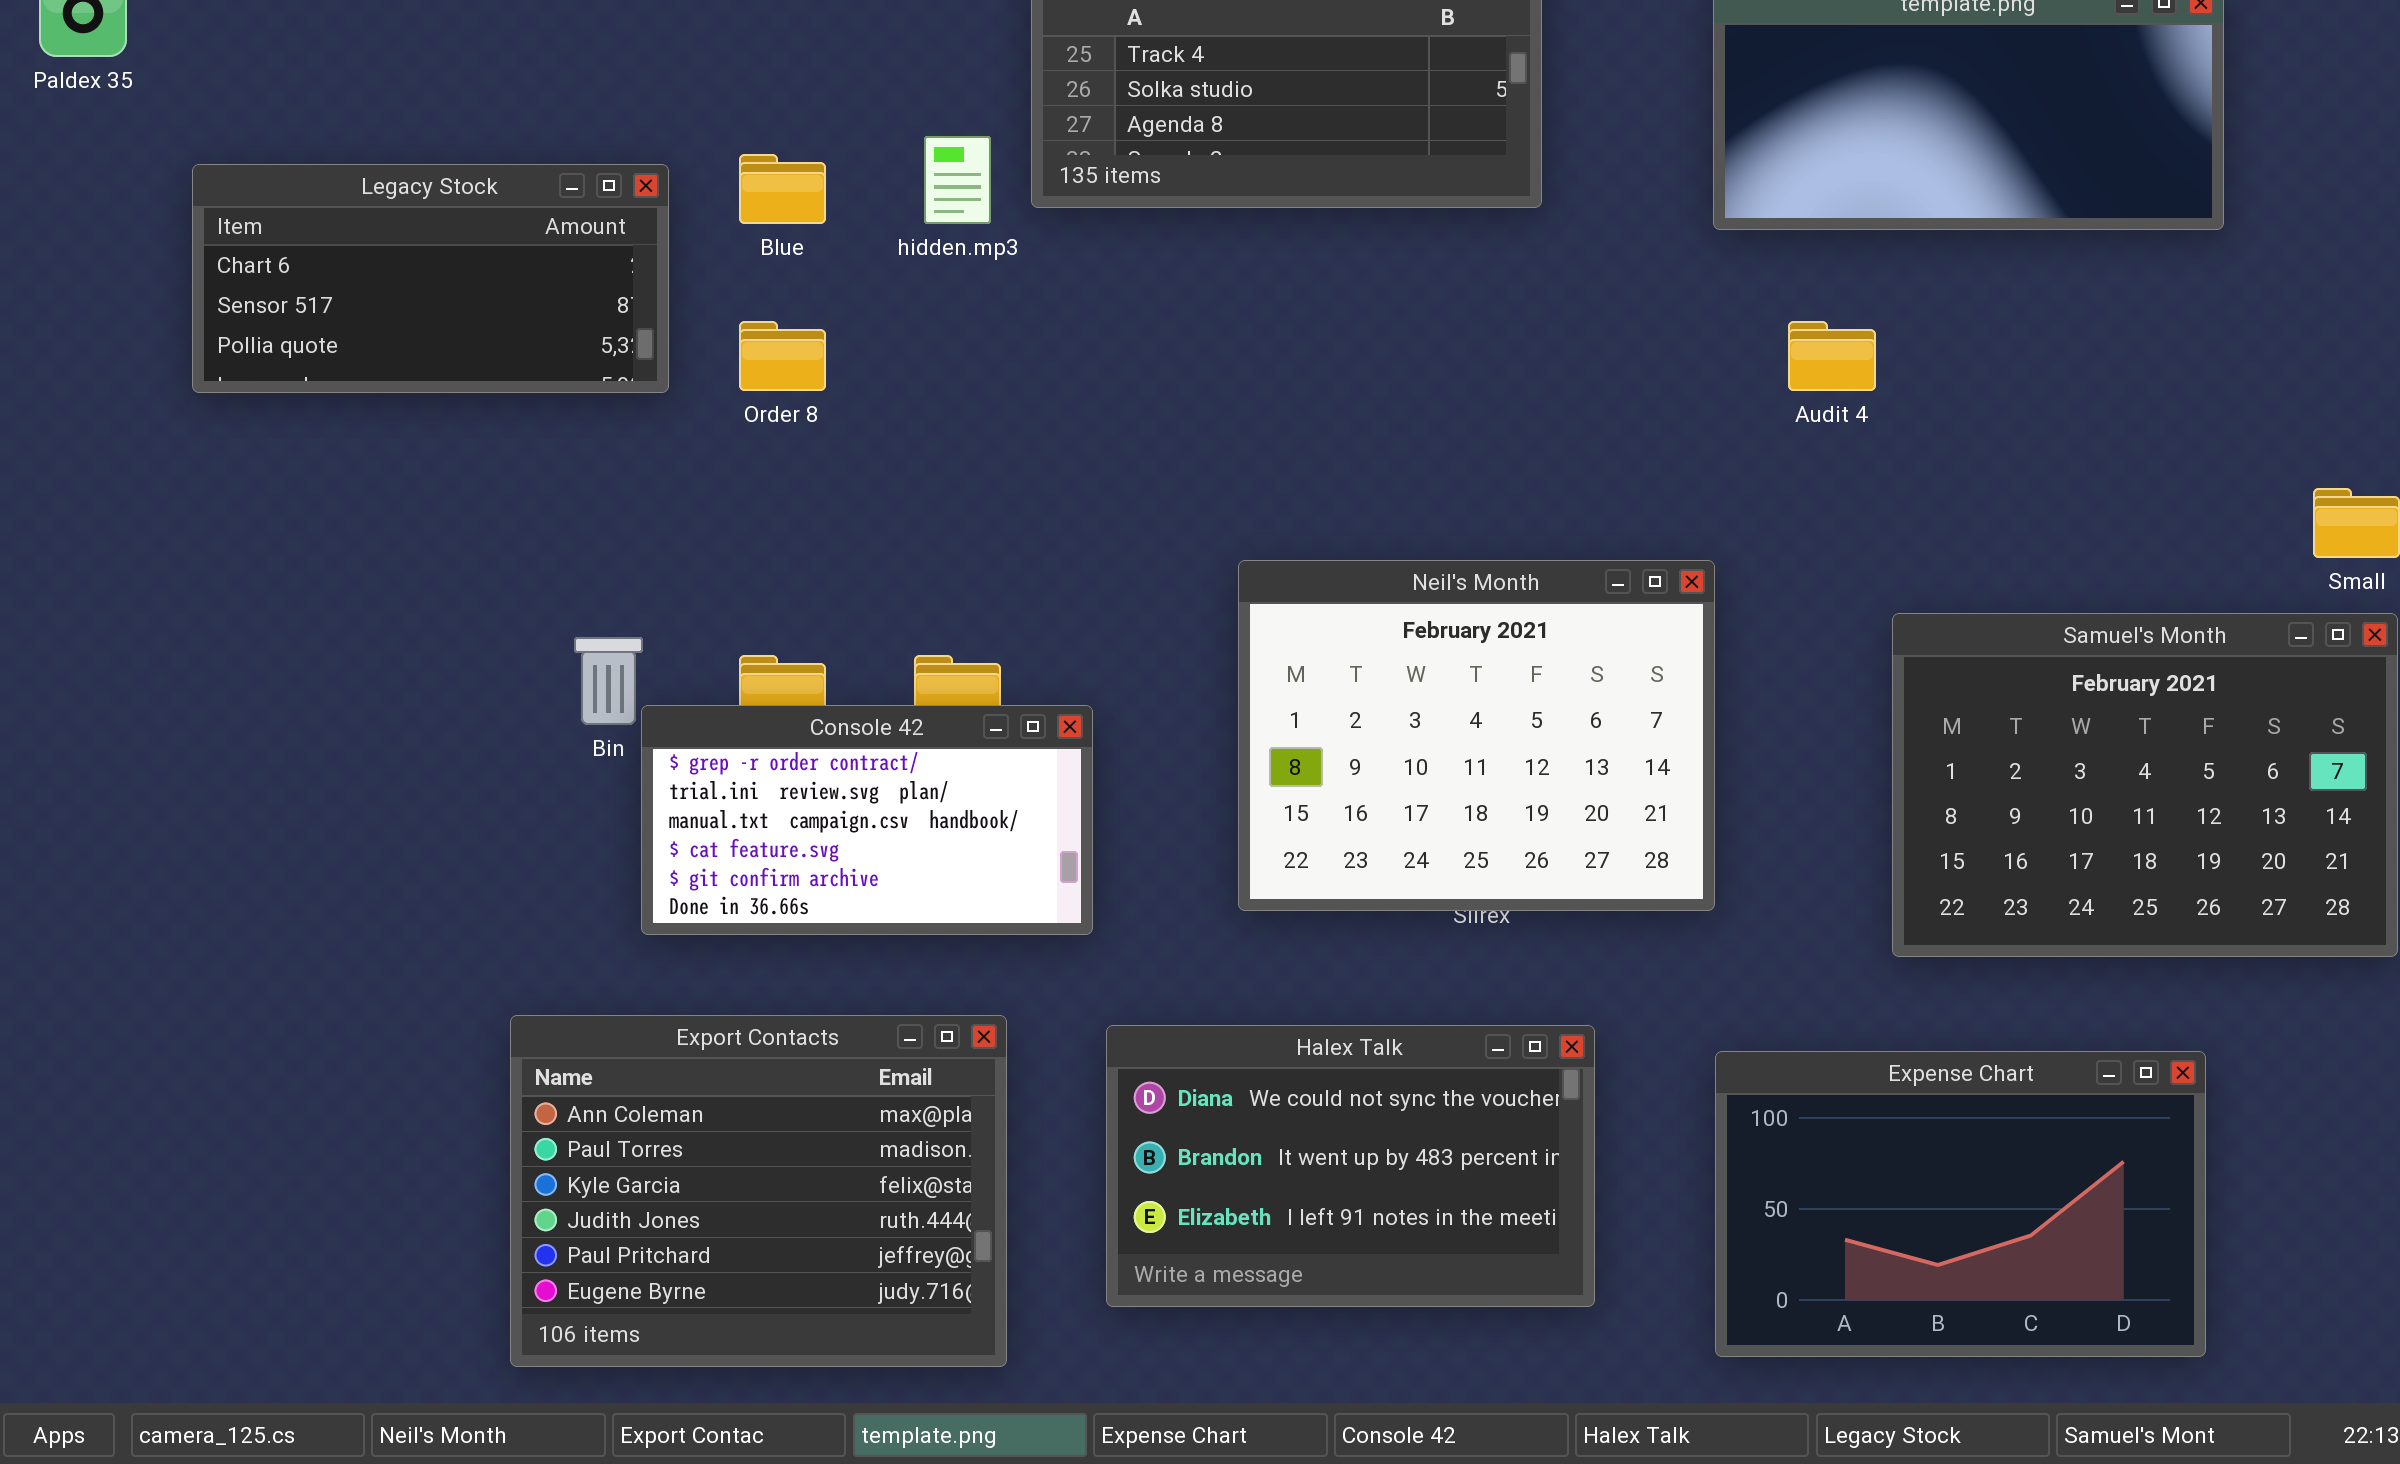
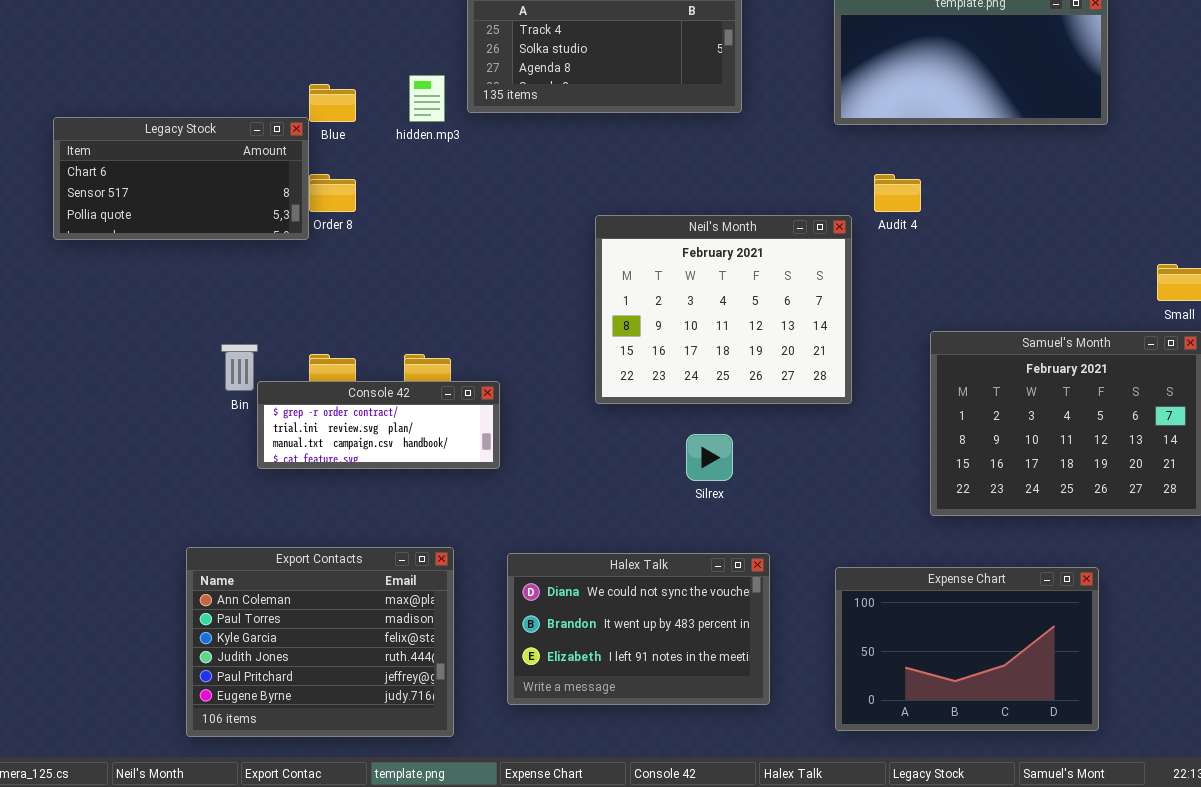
Legacy Stock: [192,164,669,393] -> [53,117,309,240], moved
Neil's Month: [1238,560,1715,911] -> [595,215,852,404], moved
Console 42: [641,705,1093,935] -> [257,381,500,469], resized

